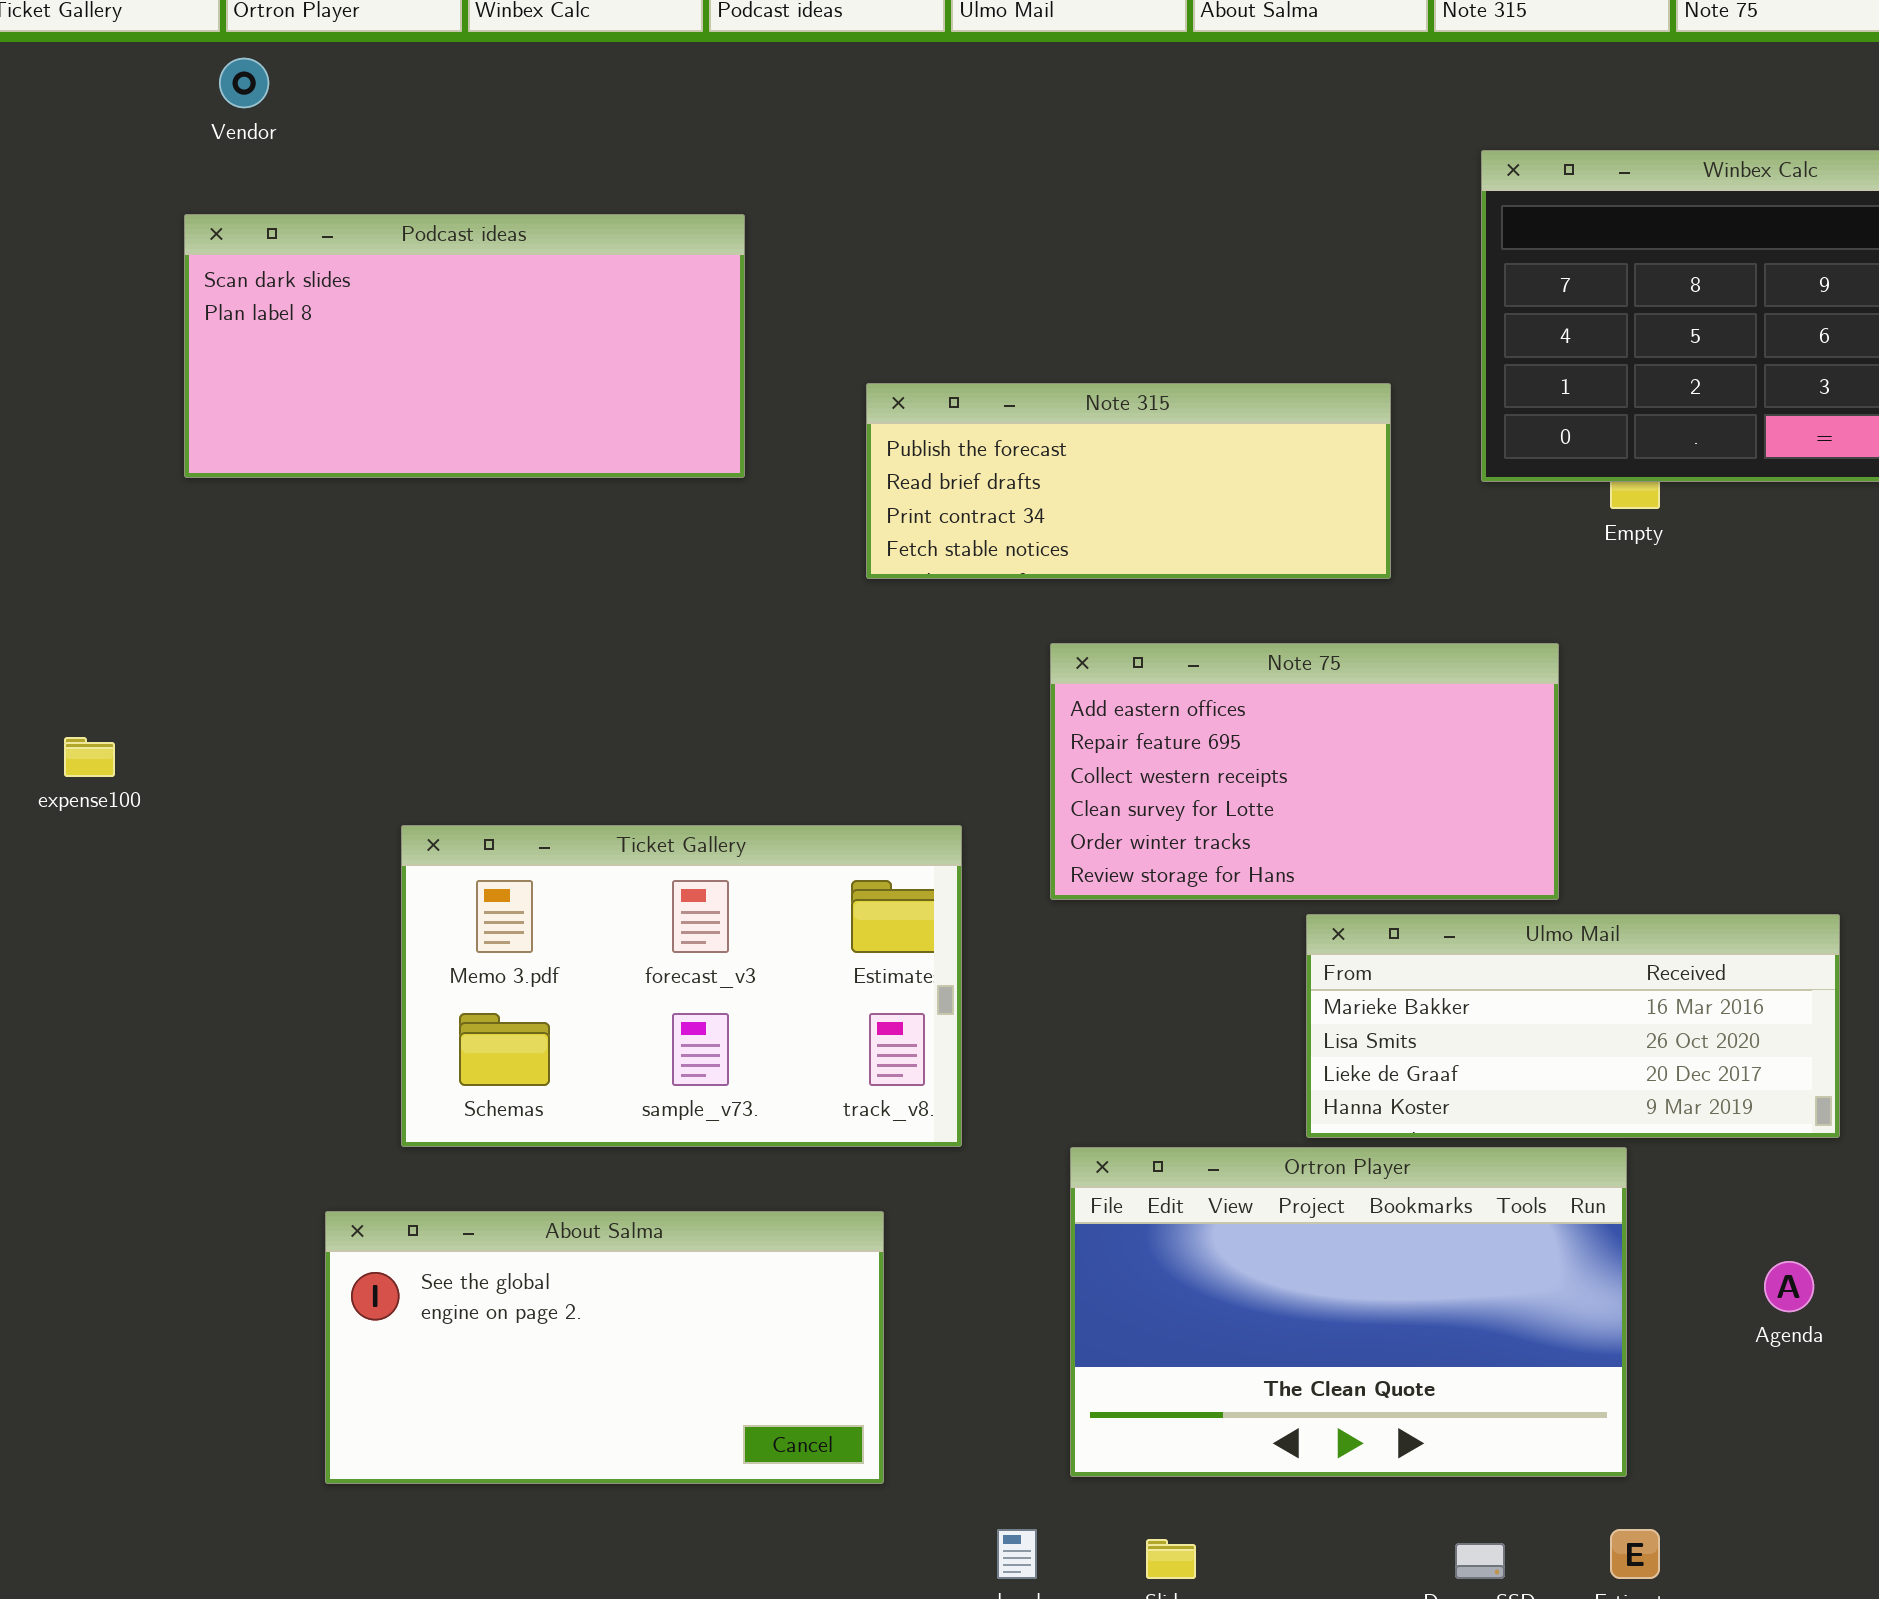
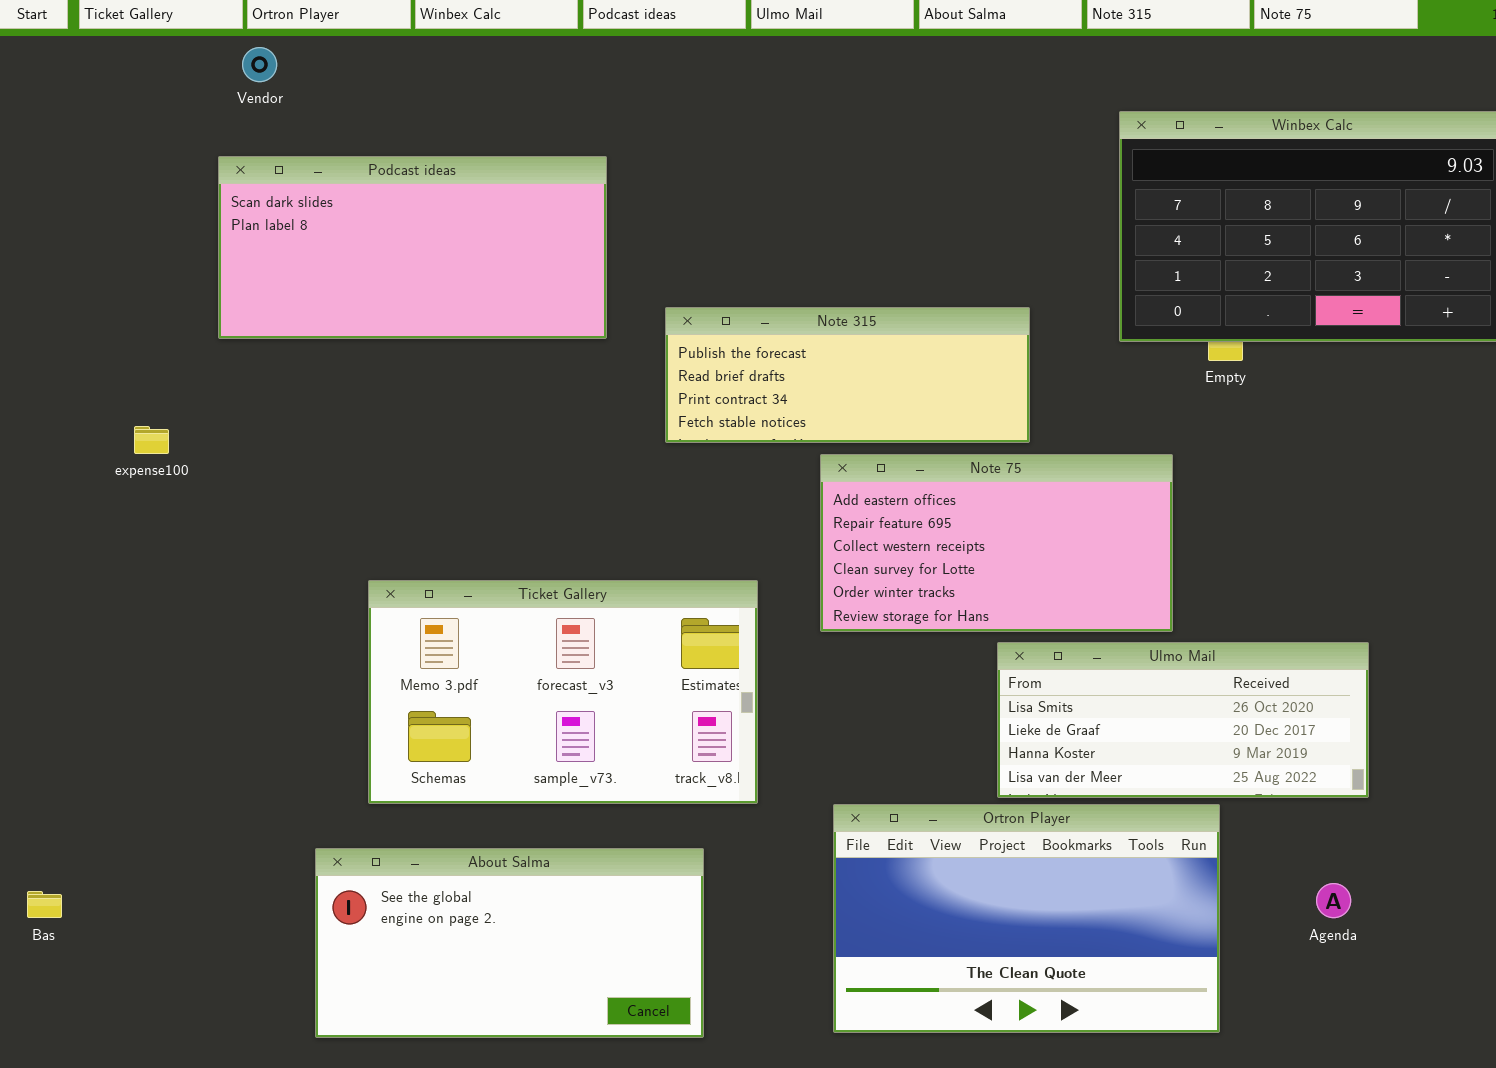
Note 315: [866,383,1391,579] -> [665,307,1030,443], moved
expense100: [64,737,115,777] -> [134,426,169,454], moved
Ulmo Mail: [1306,914,1840,1138] -> [997,642,1369,798], scrolled down 1 row

